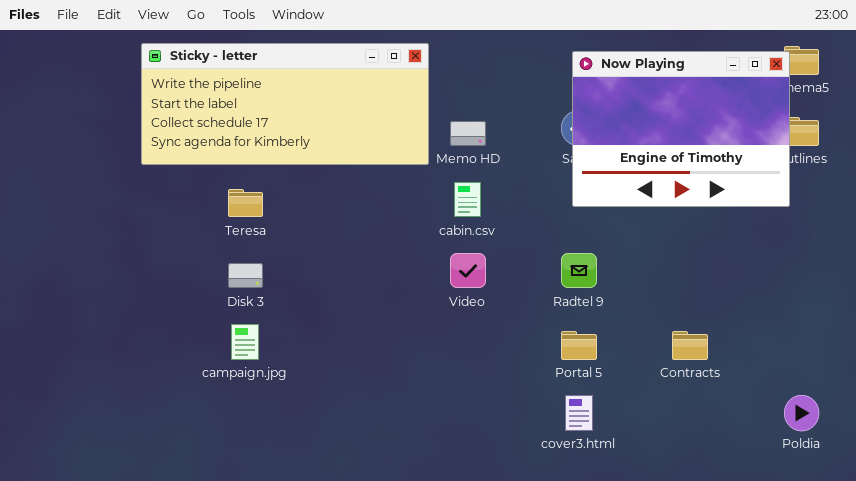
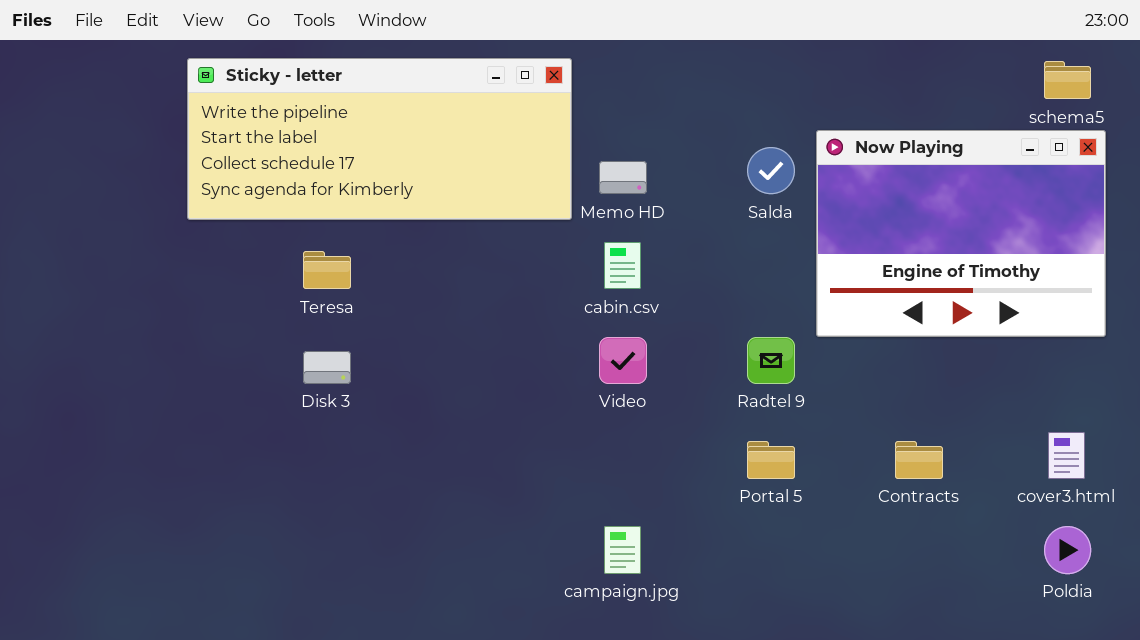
Now Playing: [572,51,790,207] -> [816,130,1106,337], moved
campaign.jpg: [231,324,259,360] -> [604,526,641,574], moved
cover3.html: [565,395,593,431] -> [1048,432,1085,479], moved

